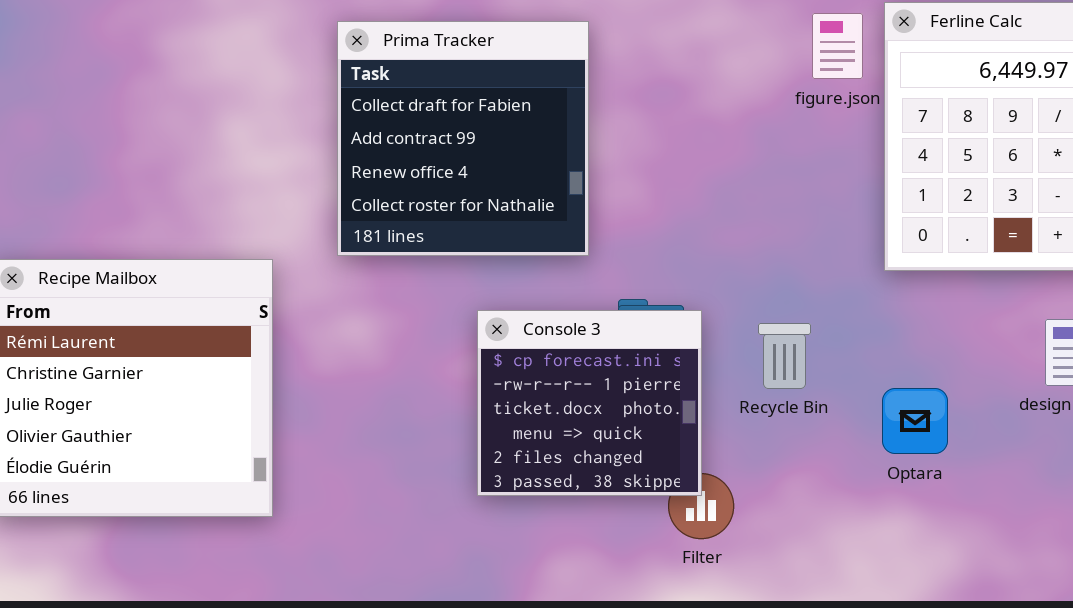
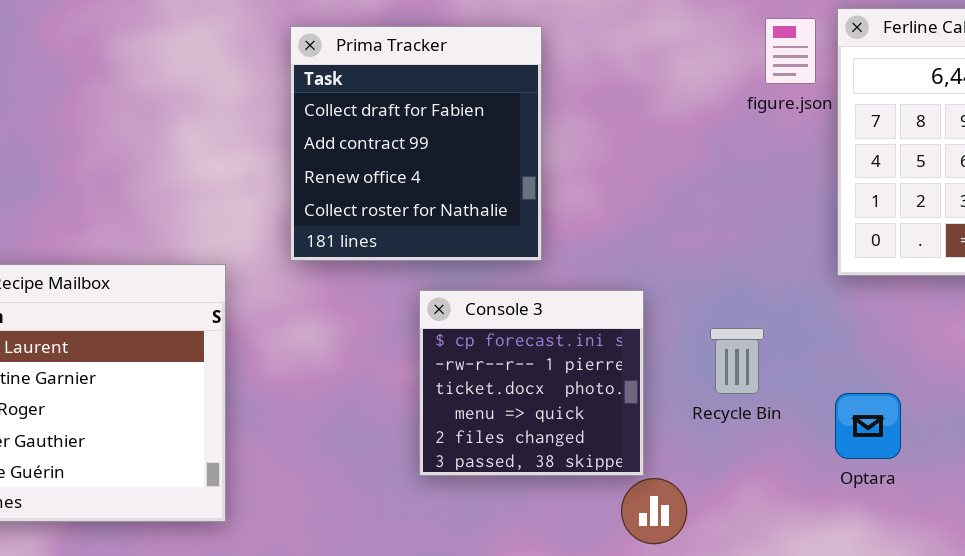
Console 3: [477,310,702,496] -> [419,290,644,476], moved

